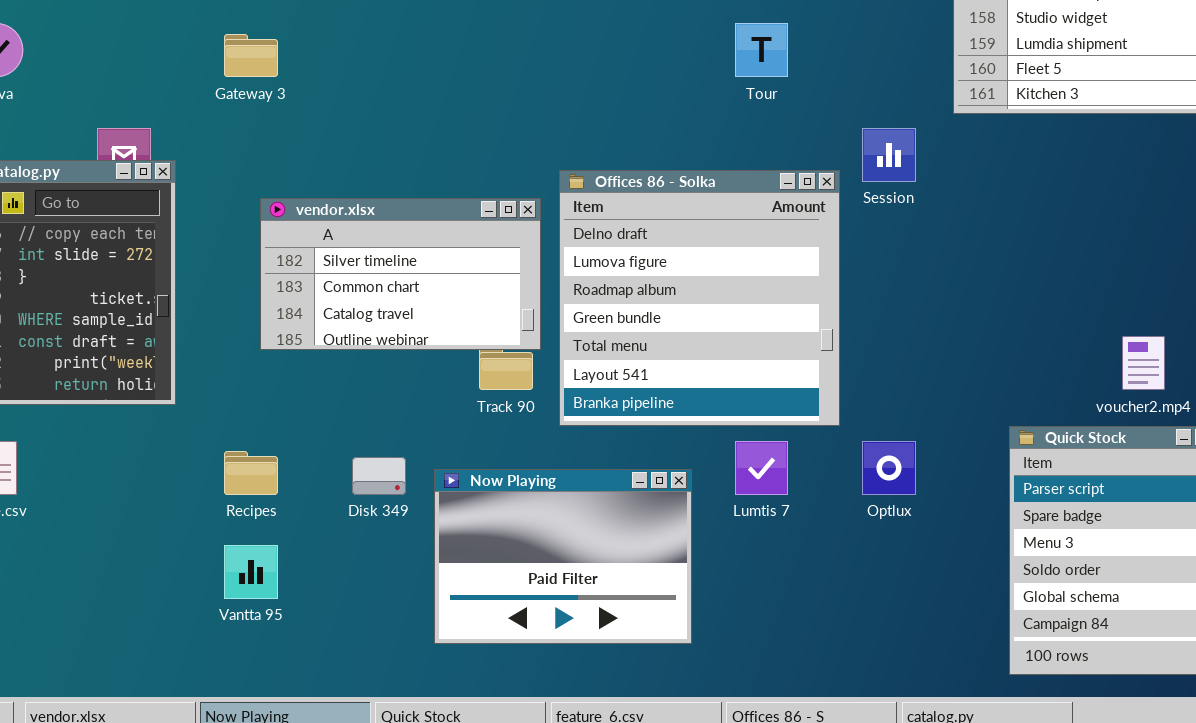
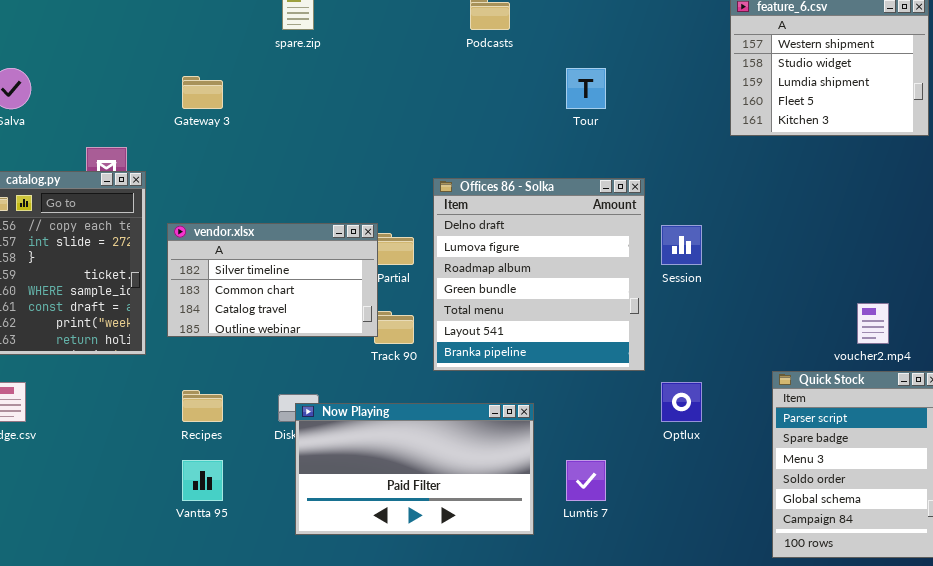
Session: [862,128,916,182] -> [661,225,702,265], moved
vendor.xlsx: [260,198,541,350] -> [167,223,378,337], moved
Lumtis 7: [735,441,788,495] -> [566,460,606,501], moved
Now Playing: [434,469,692,644] -> [295,403,534,535], resized

